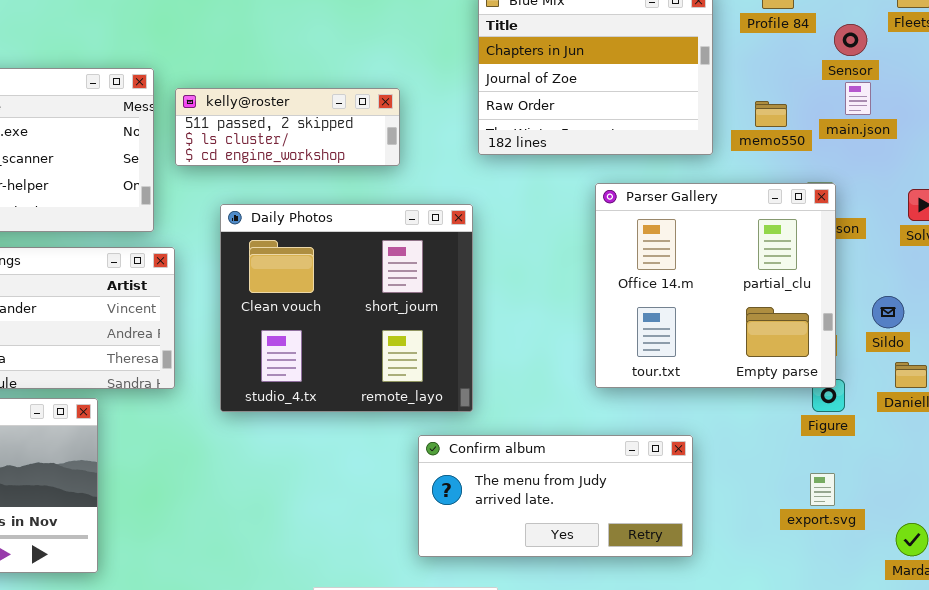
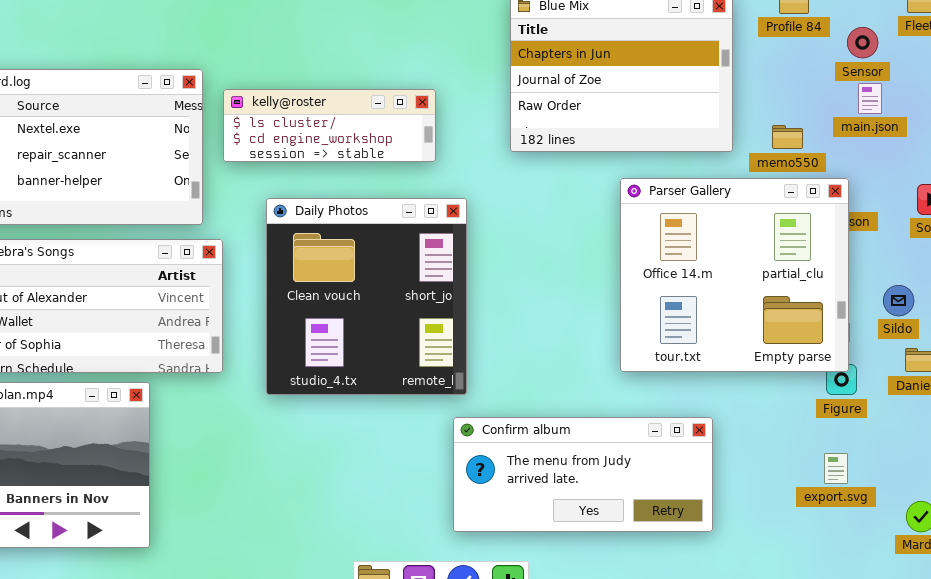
kelly@roster: [175,88,400,166] -> [223,89,436,162], scrolled down 1 row
memo550: [755,101,787,127] -> [772,125,803,149], moved
Daily Photos: [220,204,473,412] -> [266,198,467,395], resized

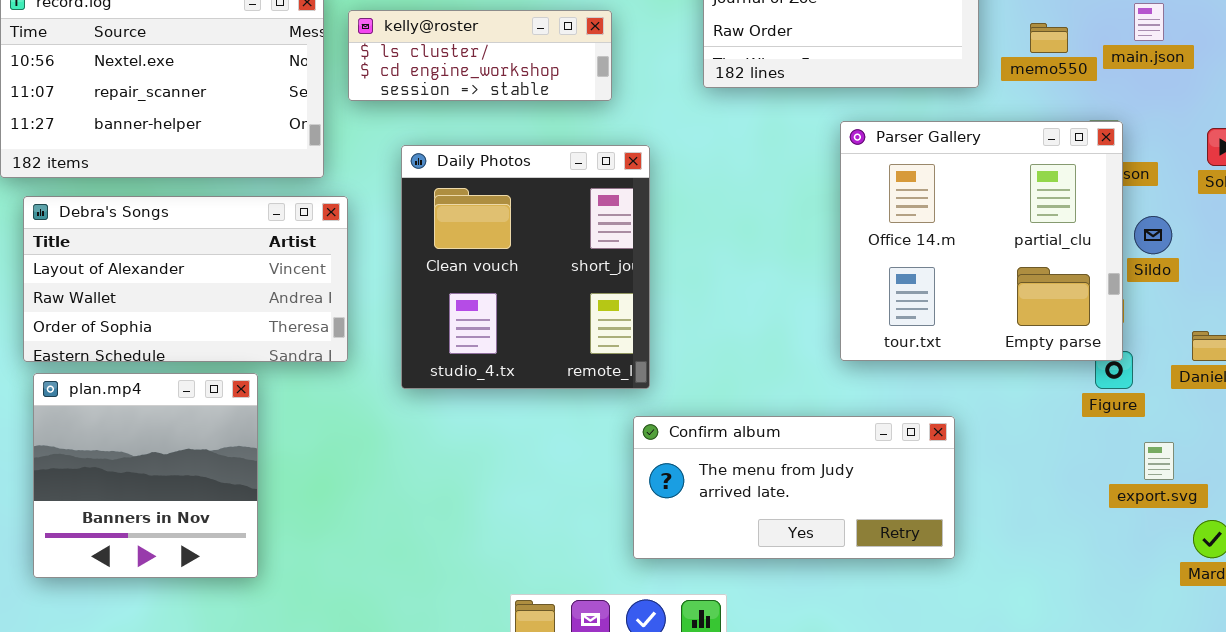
memo550: [772,125,803,149] -> [1030,23,1068,53], moved
Sildo: [883,285,914,316] -> [1134,216,1172,254], moved
export.svg: [824,453,848,484] -> [1144,442,1174,480], moved

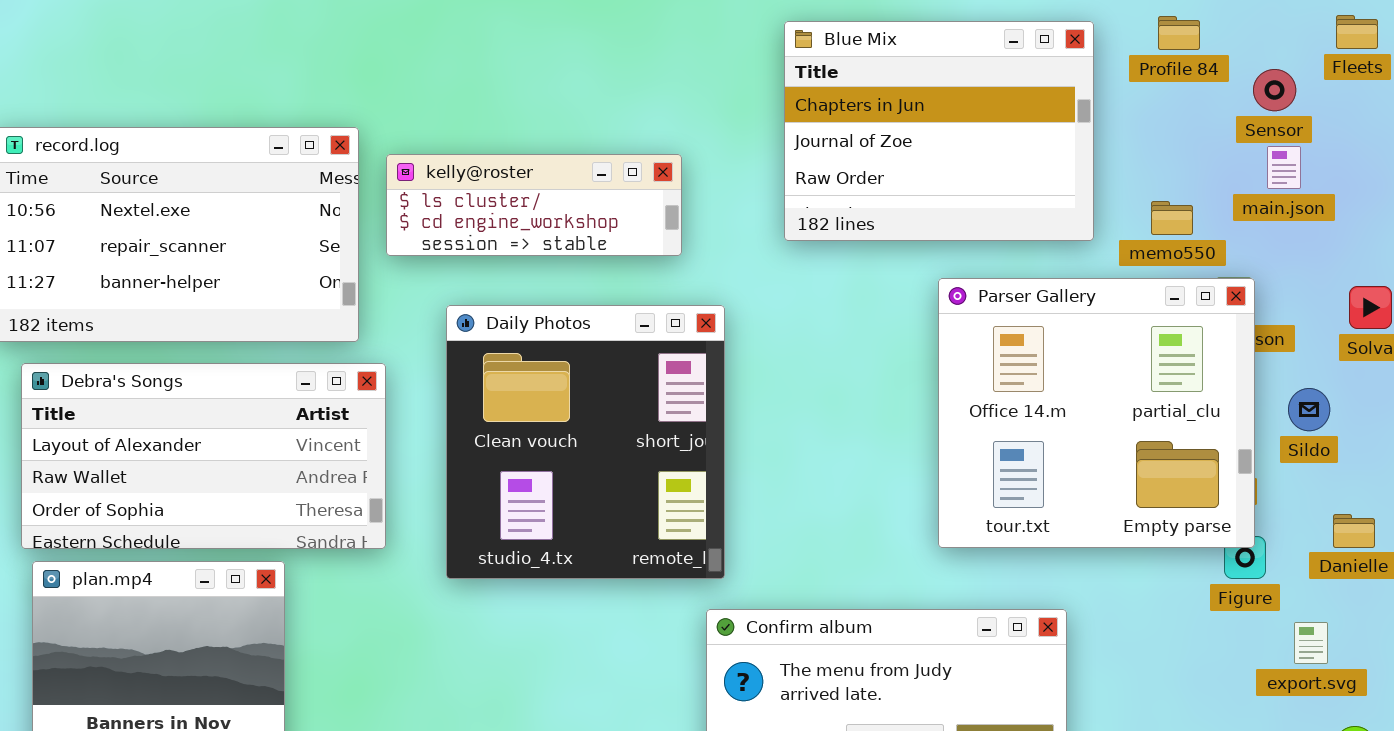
memo550: [1030,23,1068,53] -> [1151,201,1193,235], moved
Sildo: [1134,216,1172,254] -> [1288,388,1330,431], moved
export.svg: [1144,442,1174,480] -> [1294,622,1328,664], moved

